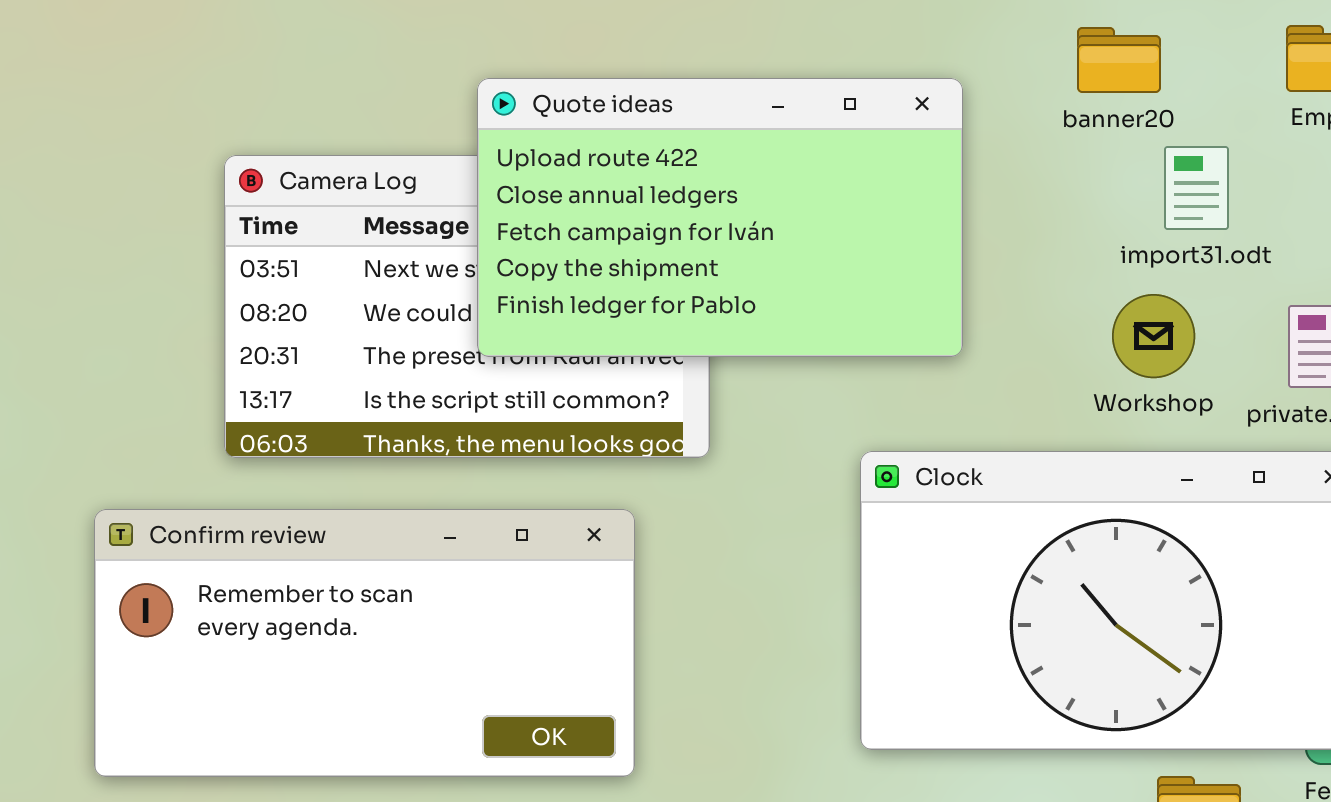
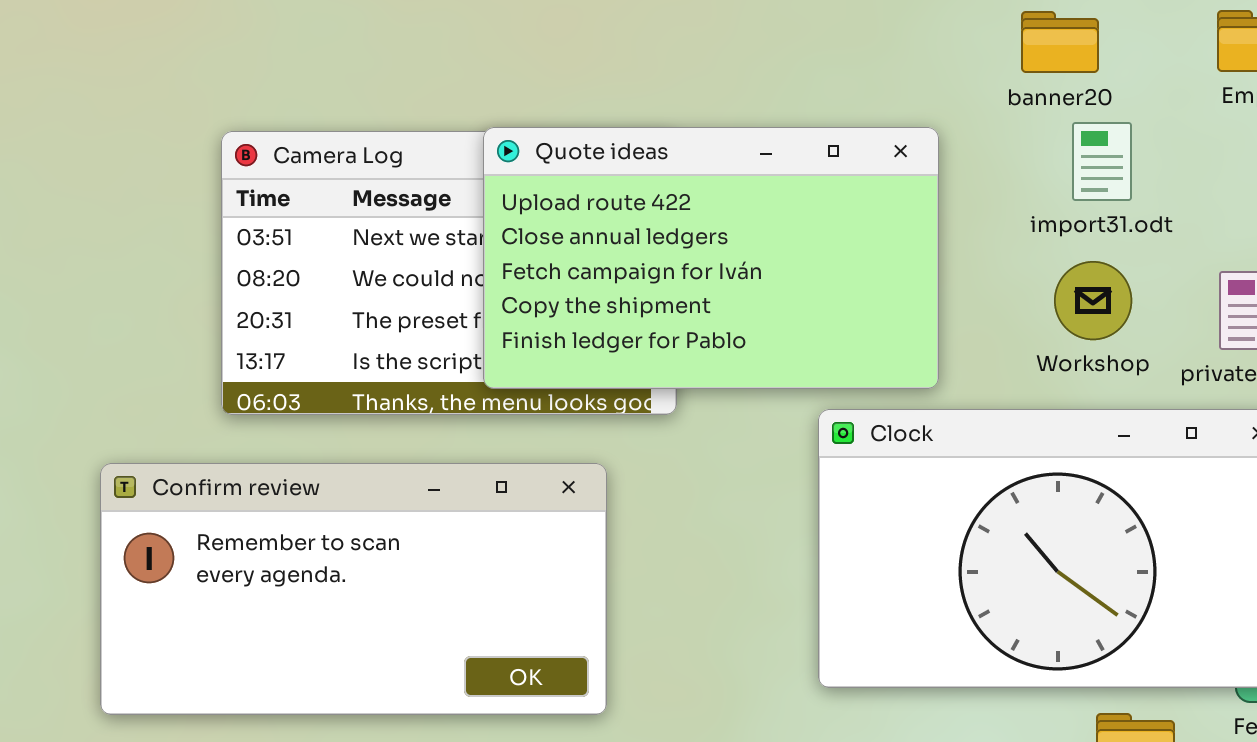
Quote ideas: [477,78,963,357] -> [483,127,939,389], moved
import31.odt: [1164,146,1229,230] -> [1072,122,1132,201], moved

